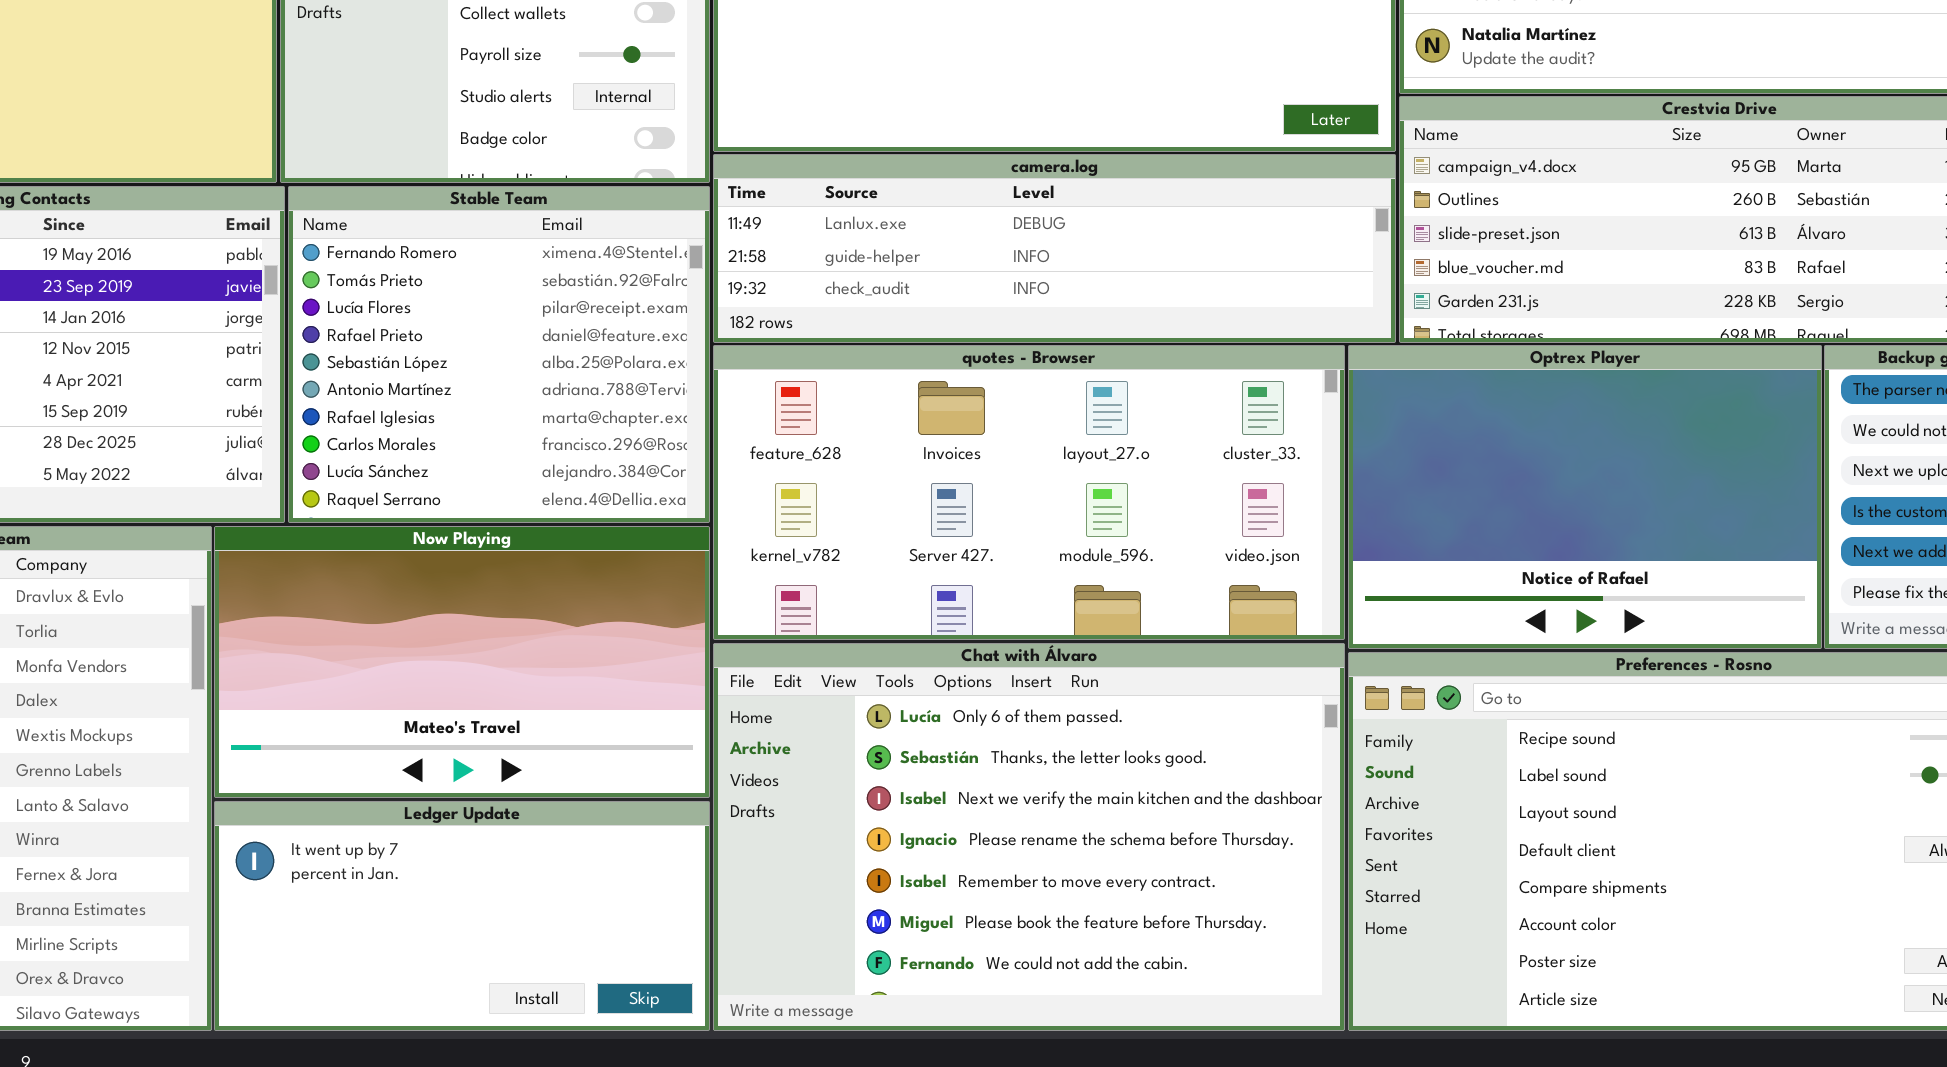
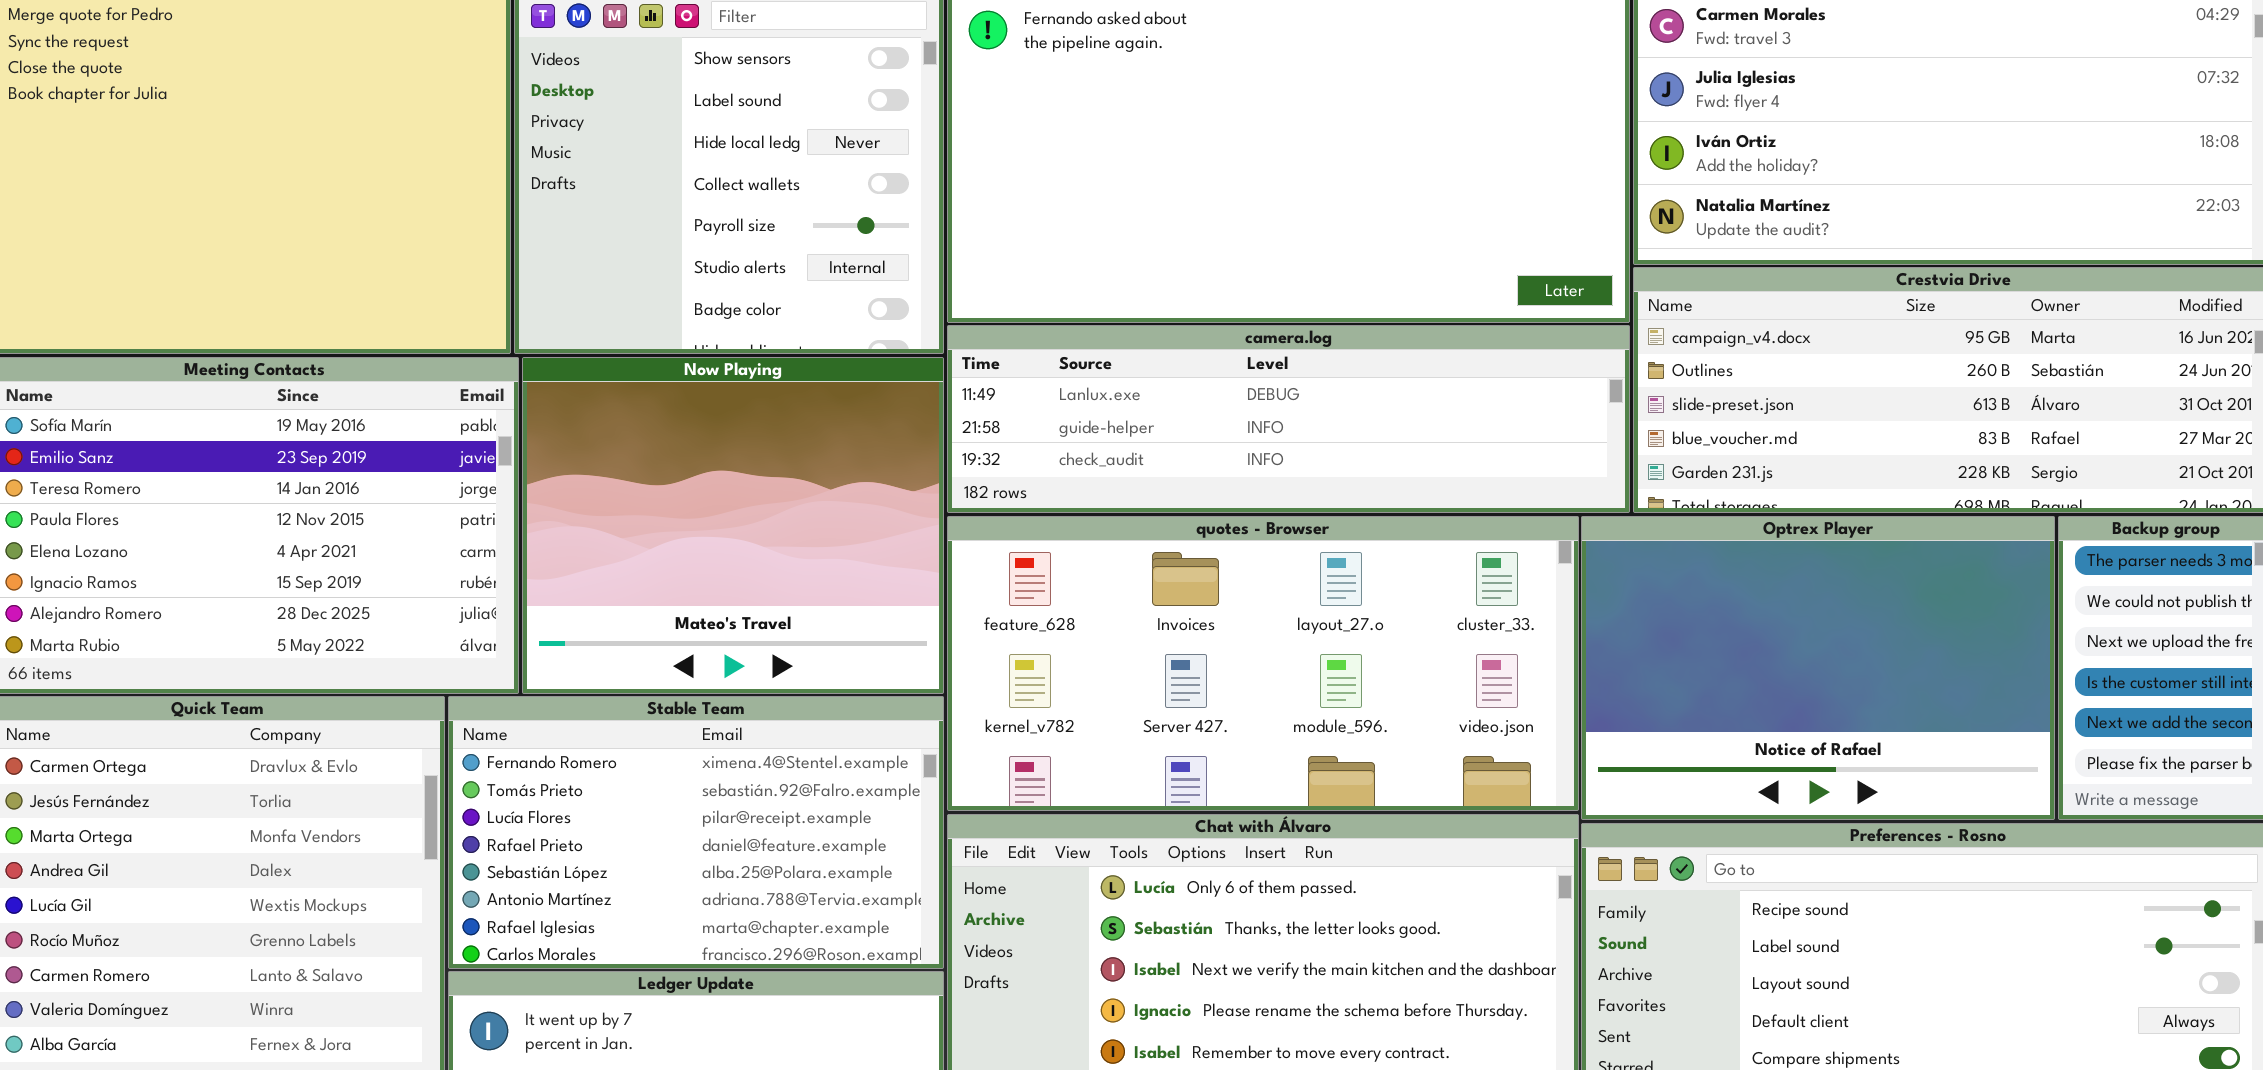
Stable Team: [288,186,710,523] -> [448,696,944,969], moved, resized
Now Playing: [214,526,710,798] -> [522,357,944,694], moved, resized

